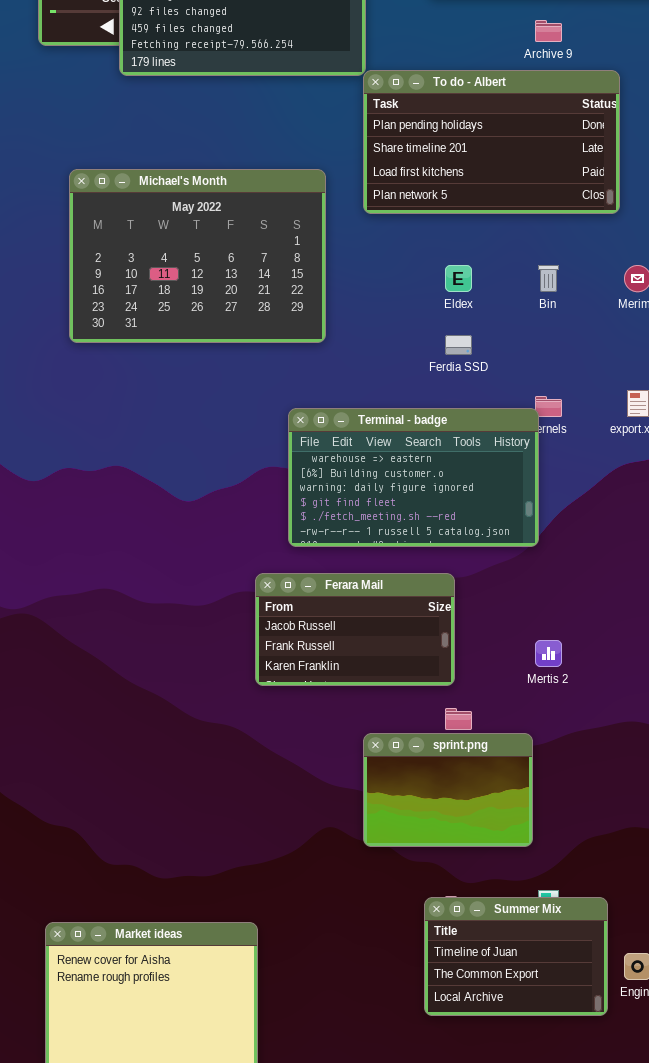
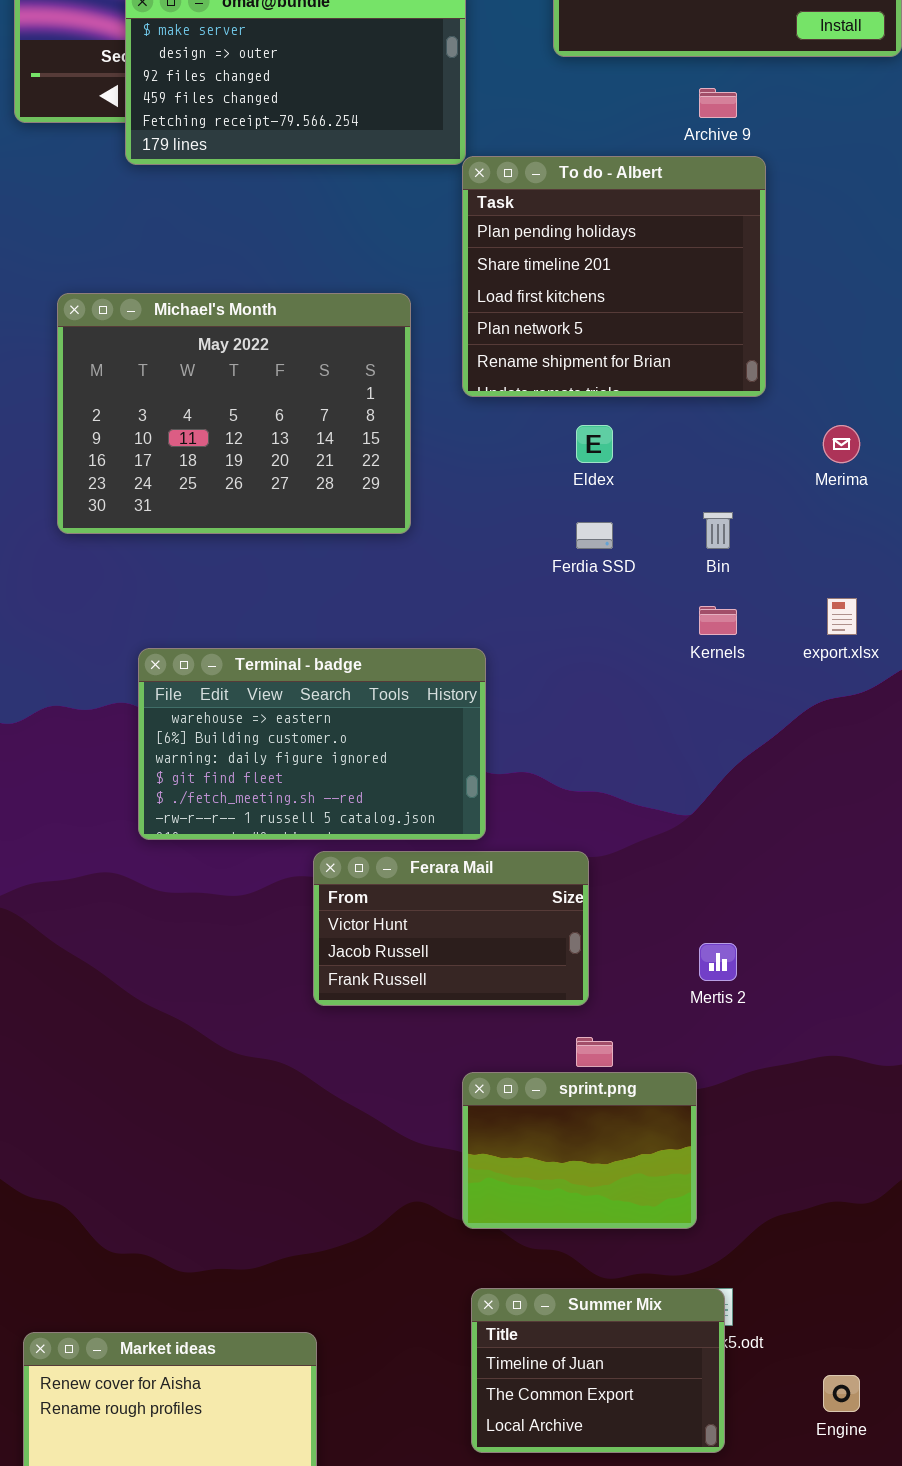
To do - Albert: [363,70,620,214] -> [462,156,766,397], resized
Bin: [538,265,559,292] -> [703,512,733,549], moved
Terminal - badge: [288,408,539,547] -> [138,648,486,840], moved
Ferara Mail: [255,573,455,686] -> [313,851,589,1006], scrolled up 1 row
Summer Mix: [424,897,608,1016] -> [471,1288,725,1453], moved

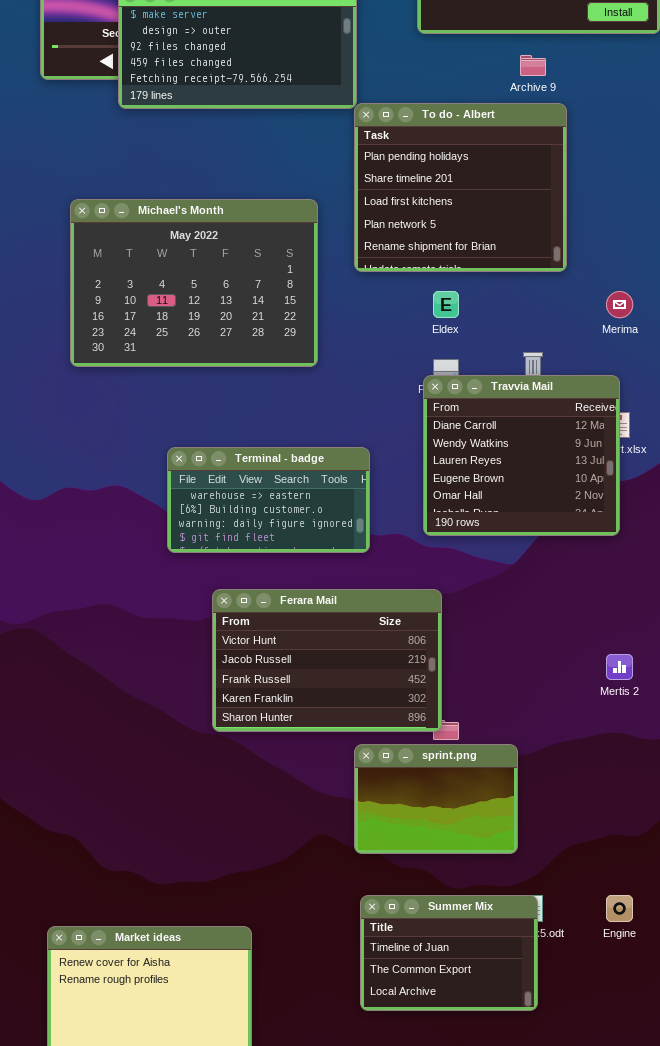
Travvia Mail: none -> [423,375,620,536], opened
Terminal - badge: [138,648,486,840] -> [167,447,370,553], resized
Ferara Mail: [313,851,589,1006] -> [212,589,442,732], resized
Mertis 2: [699,943,737,981] -> [606,654,633,680], moved
Engine: [823,1375,860,1412] -> [606,895,633,922], moved

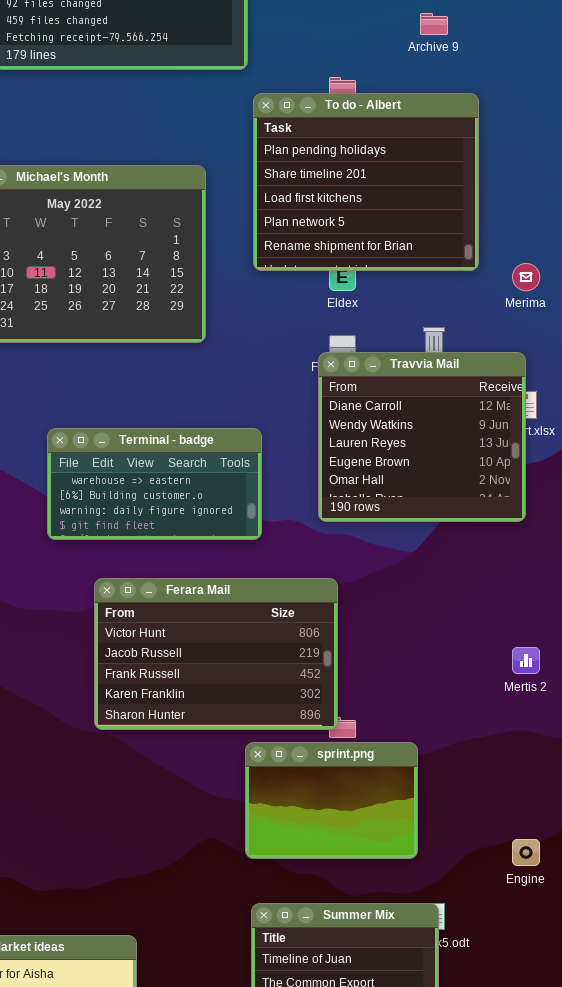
To do - Albert: [354,103,567,272] -> [253,93,479,271], moved
Engine: [606,895,633,922] -> [512,839,540,866], moved

